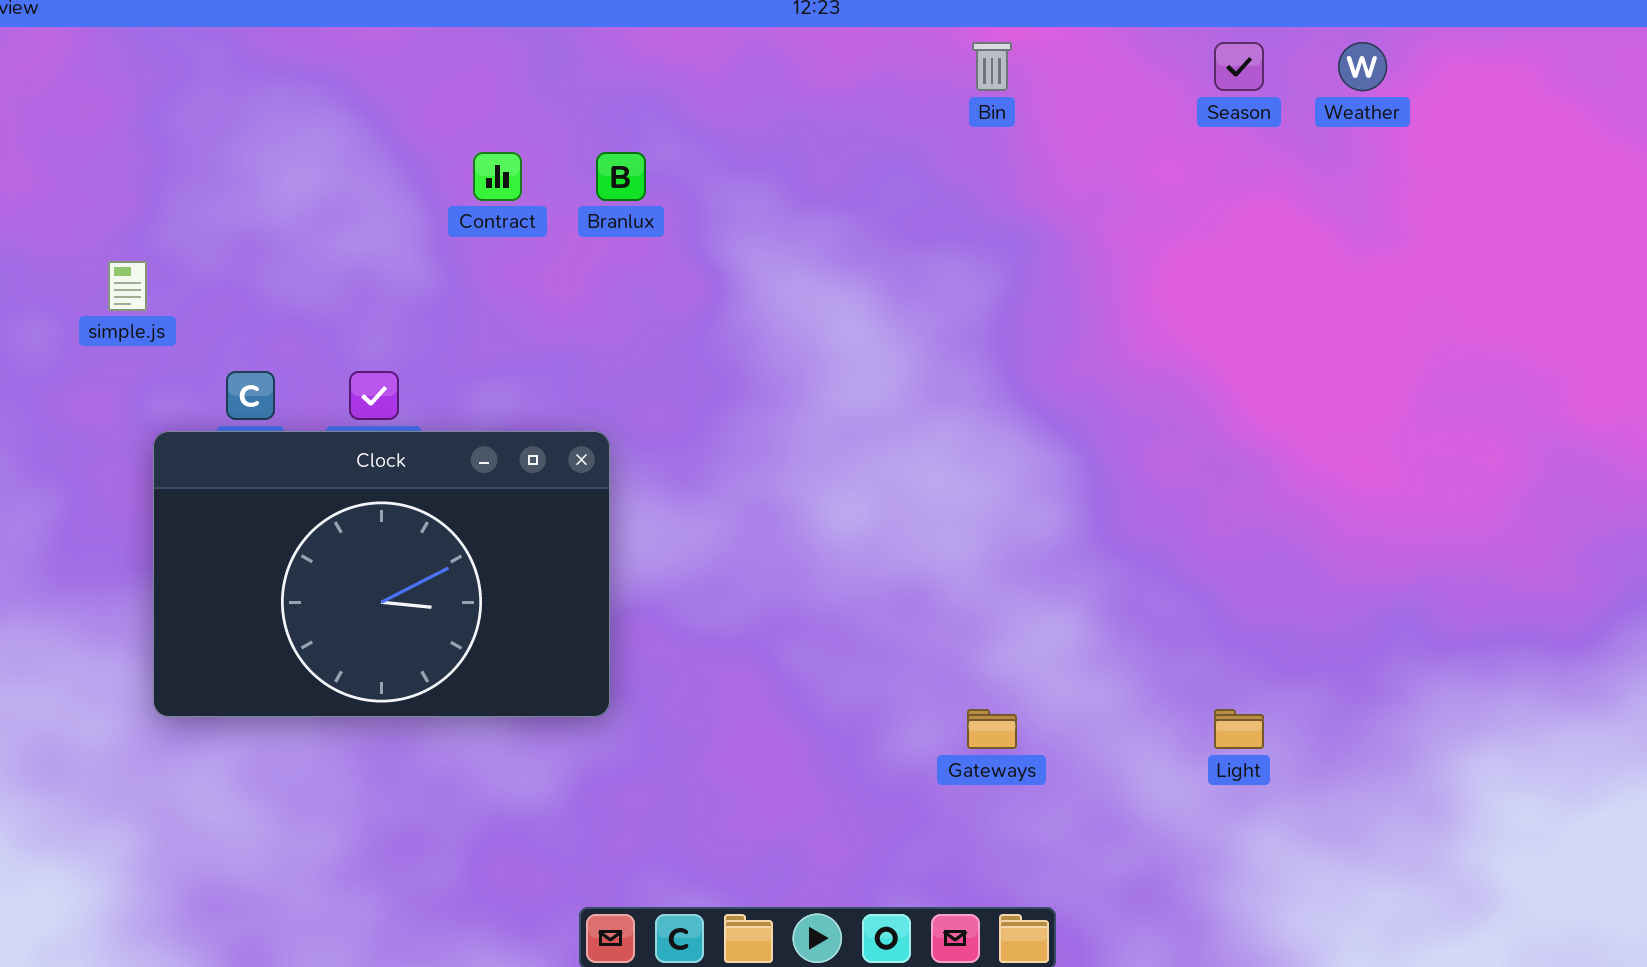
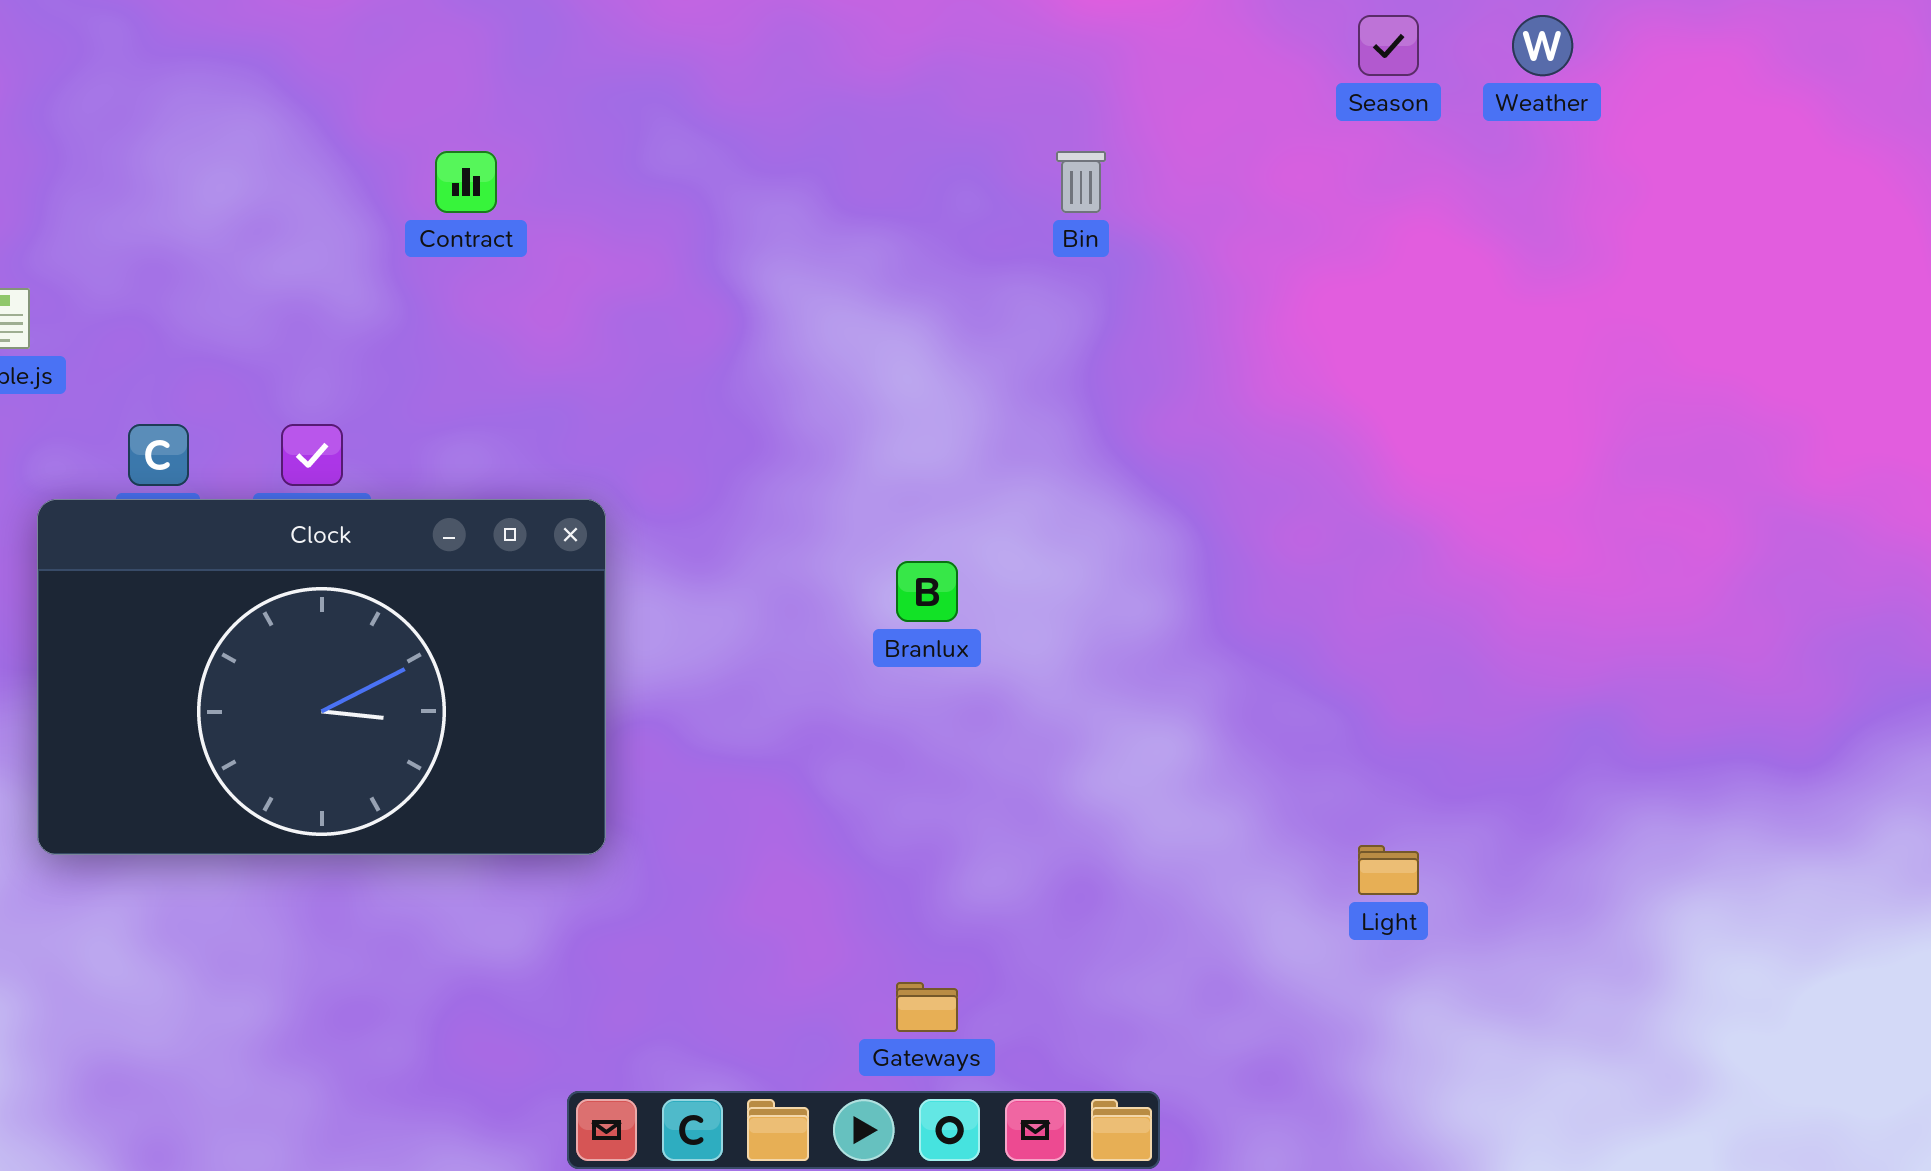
Bin: [972,42,1012,91] -> [1056,151,1106,213], moved
Branlux: [596,152,646,201] -> [896,561,958,622], moved
Gateways: [967,709,1017,749] -> [896,982,958,1032], moved

